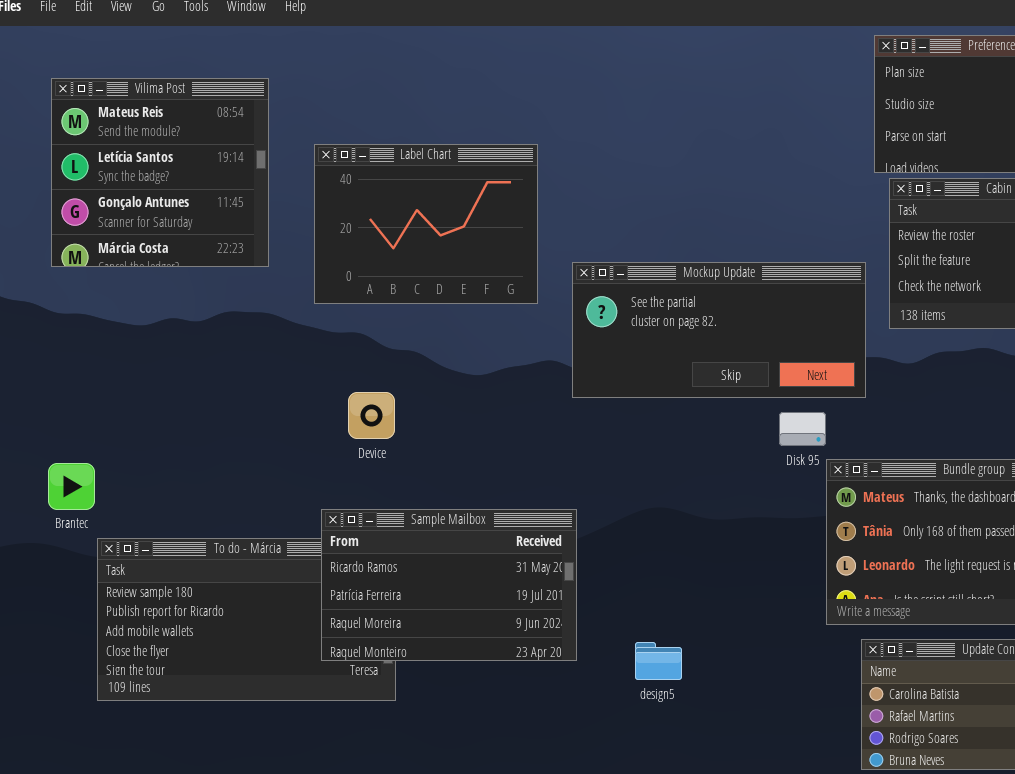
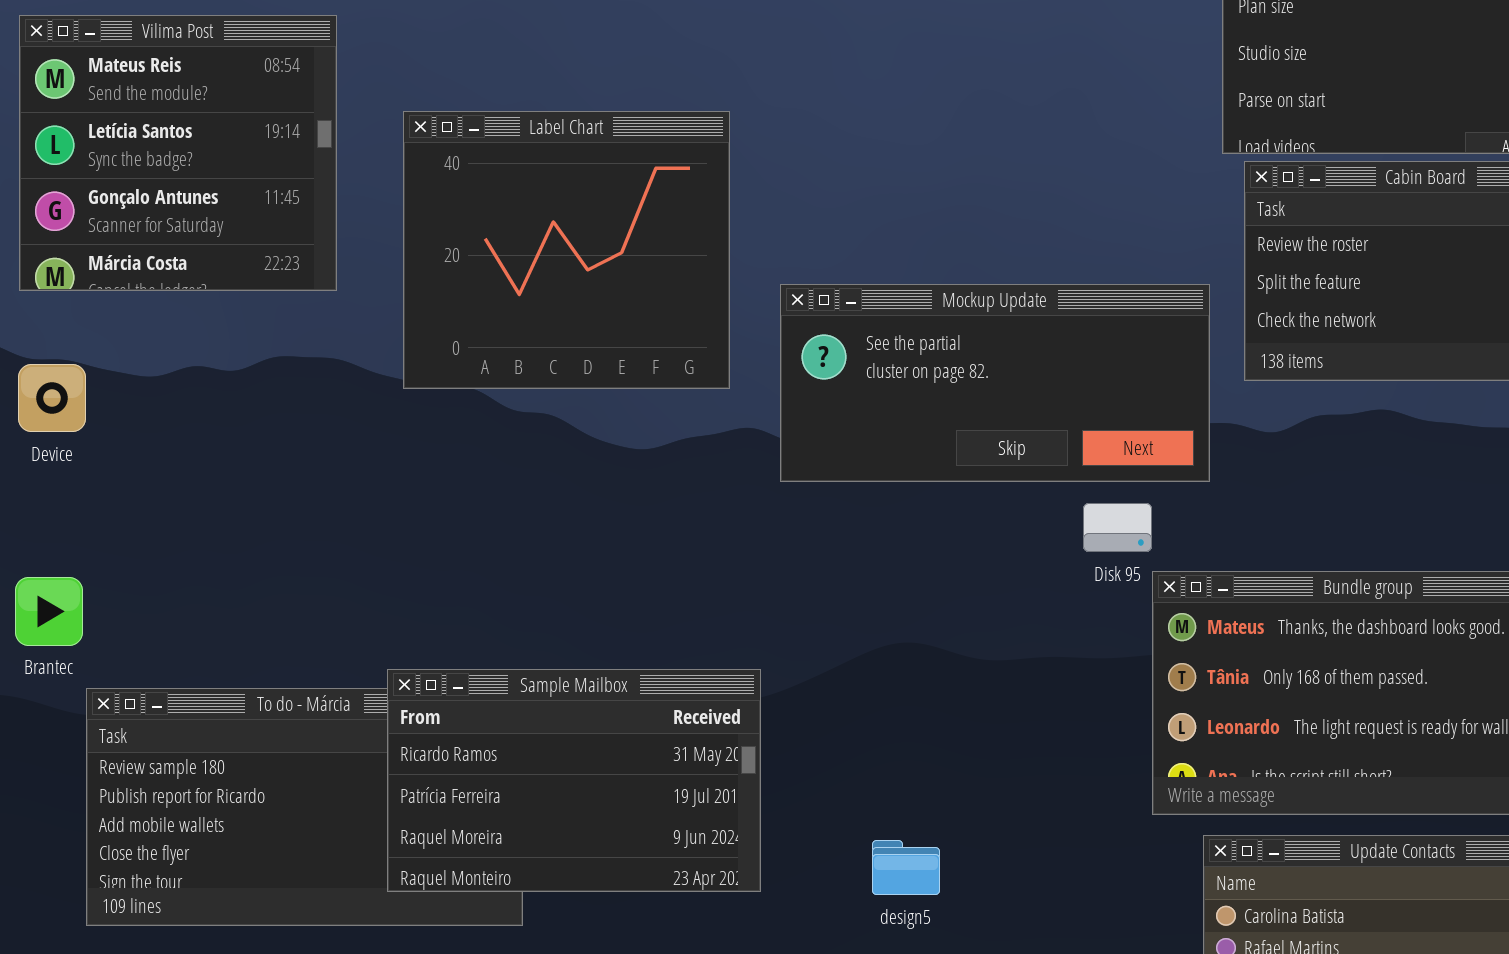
Label Chart: [314,144,538,304] -> [403,111,730,389], resized
Device: [348,392,395,439] -> [18,364,86,432], moved
Sample Mailbox: [321,509,577,661] -> [387,669,761,892], moved

